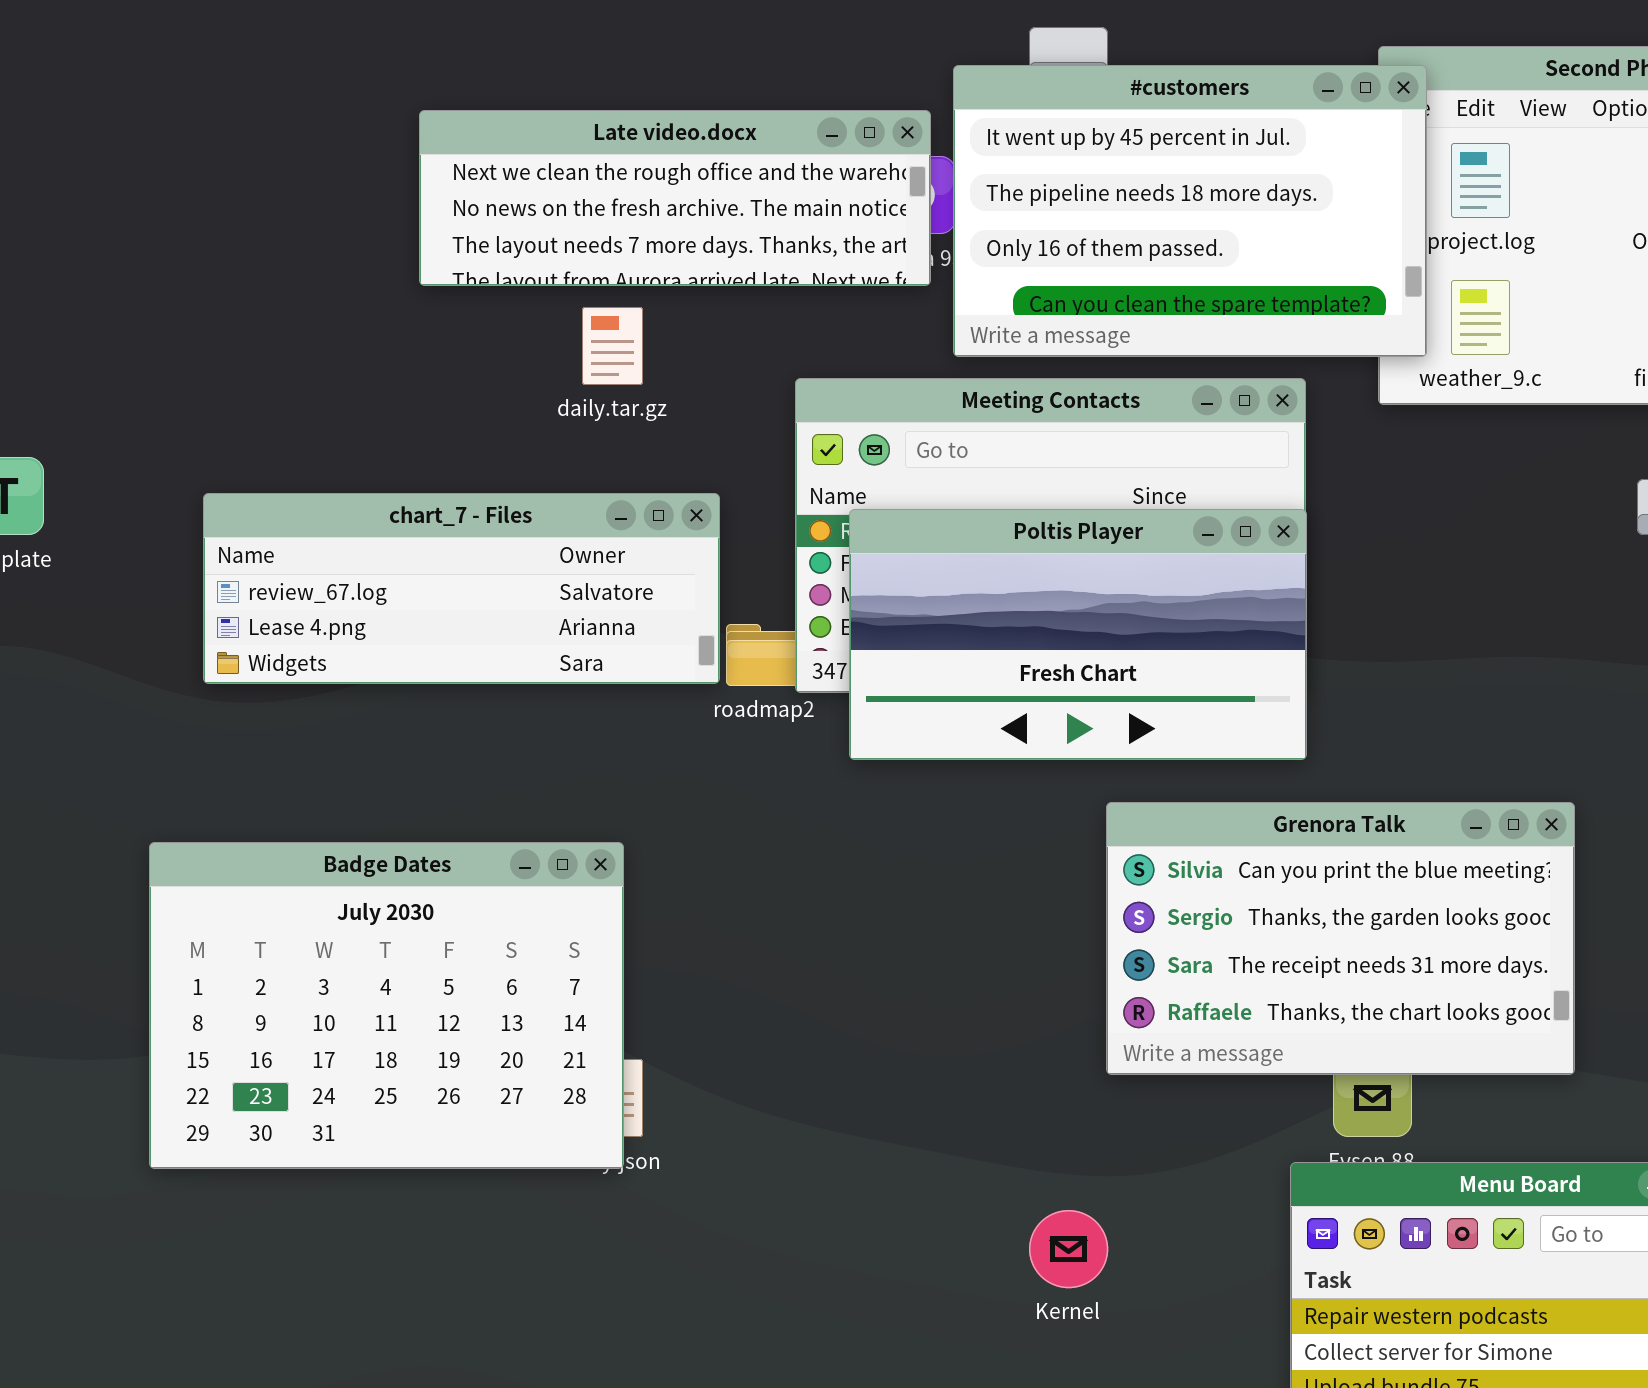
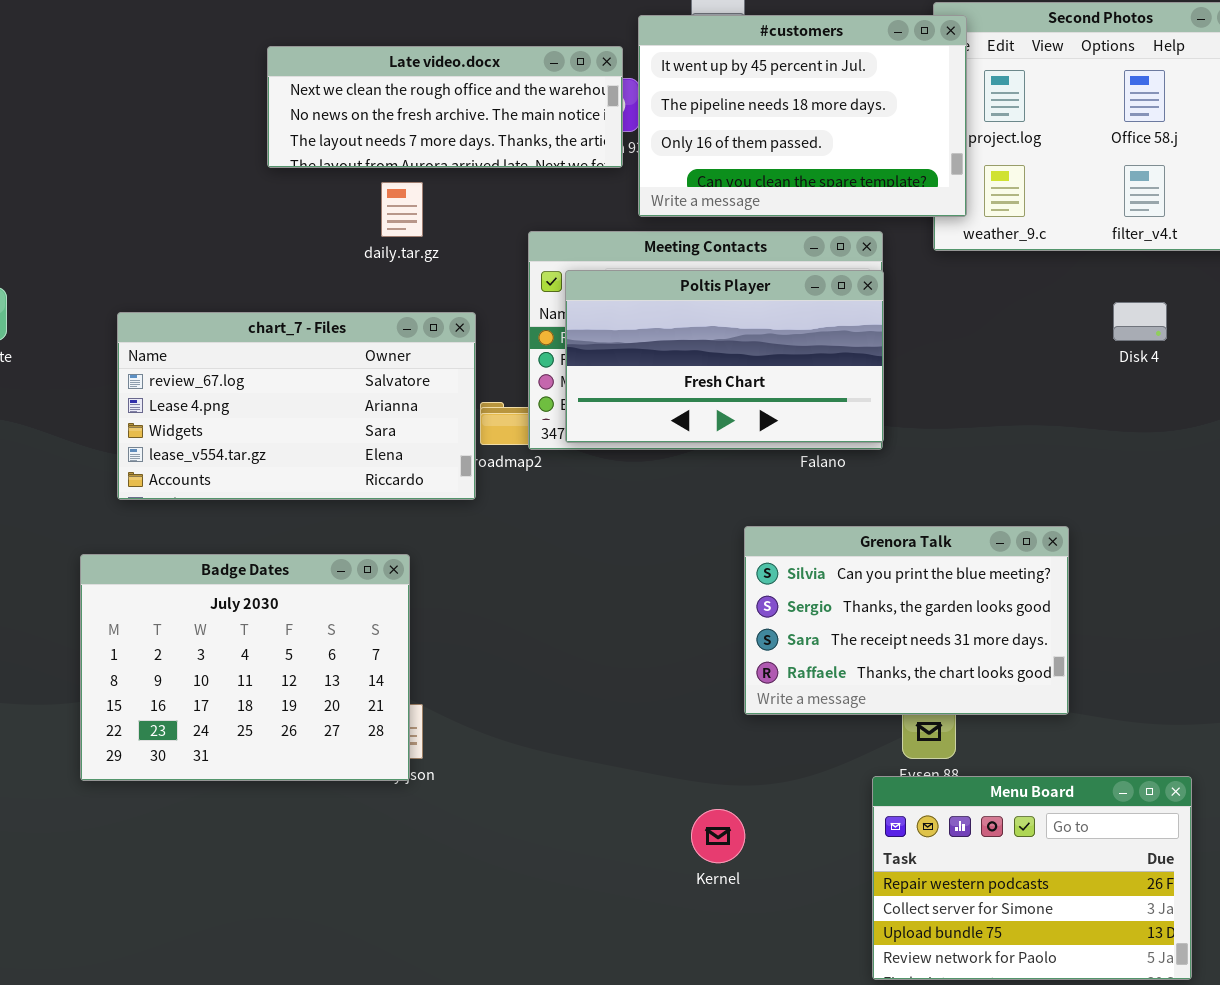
chart_7 - Files: [203,493,720,684] -> [117,312,476,500], resized
Poltis Player: [849,509,1307,760] -> [565,270,884,443], moved

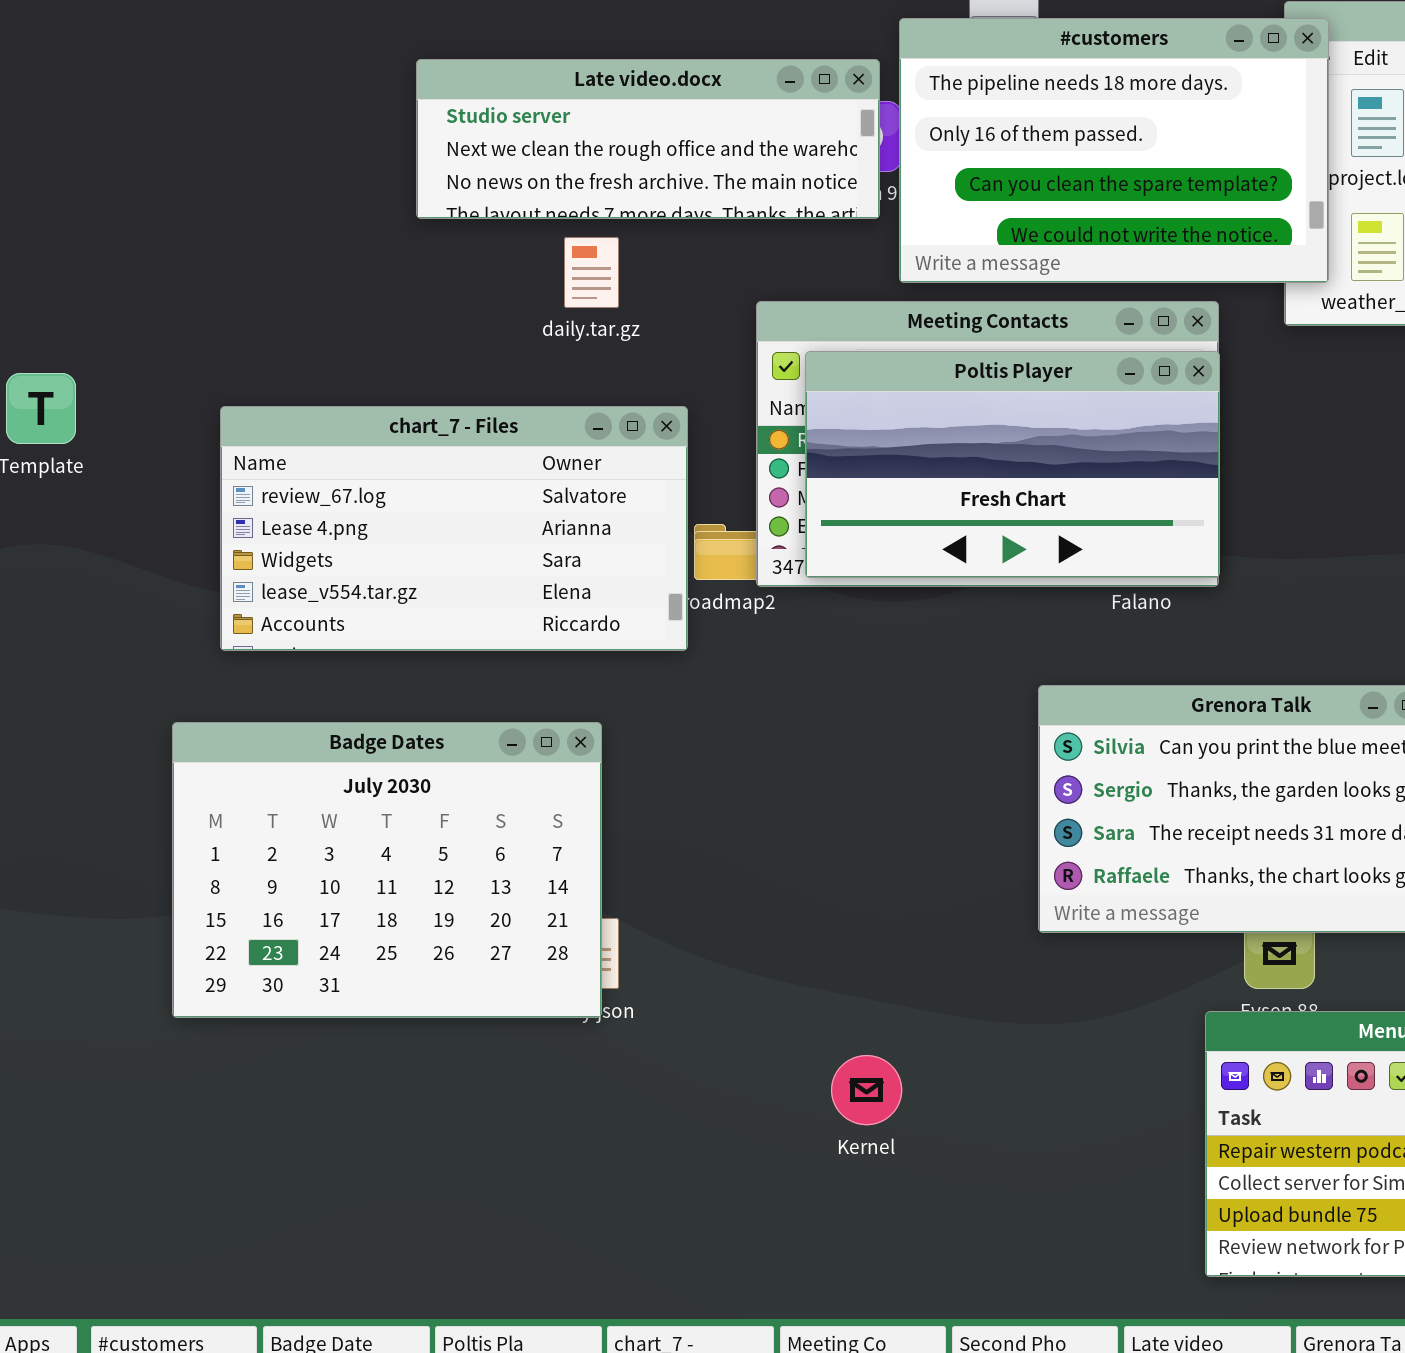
#customers: [638,15,967,217] -> [899,18,1329,283], scrolled down 1 row
Late video.docx: [267,46,623,168] -> [416,59,880,219], scrolled up 1 row
Kernel: [691,809,745,863] -> [831,1055,902,1125], moved

